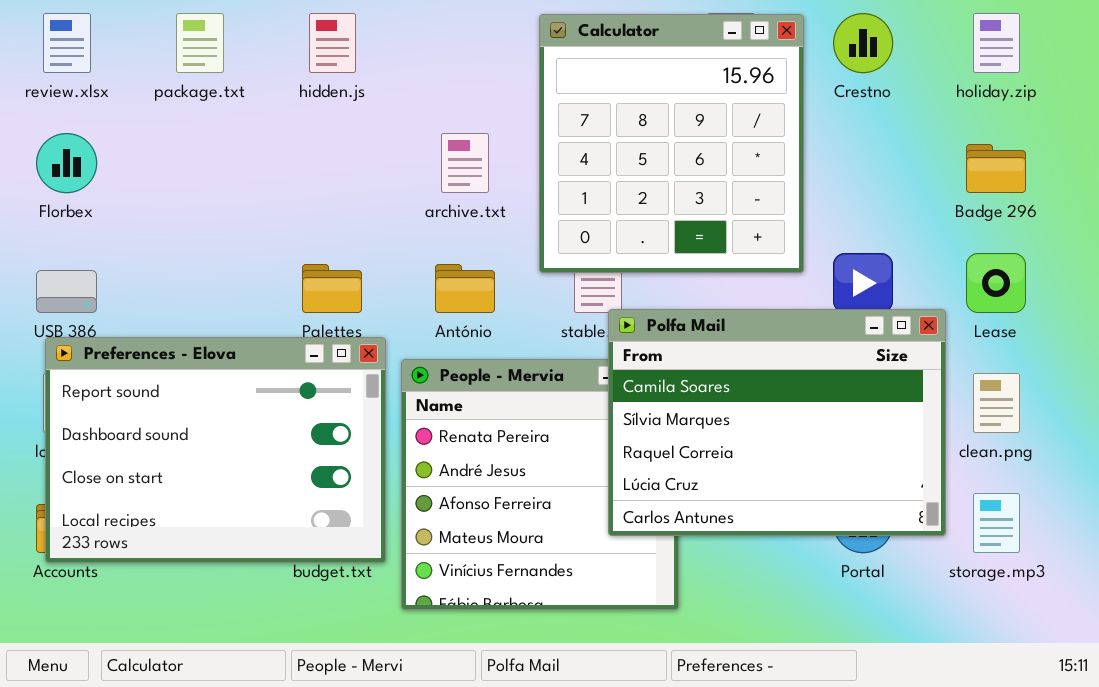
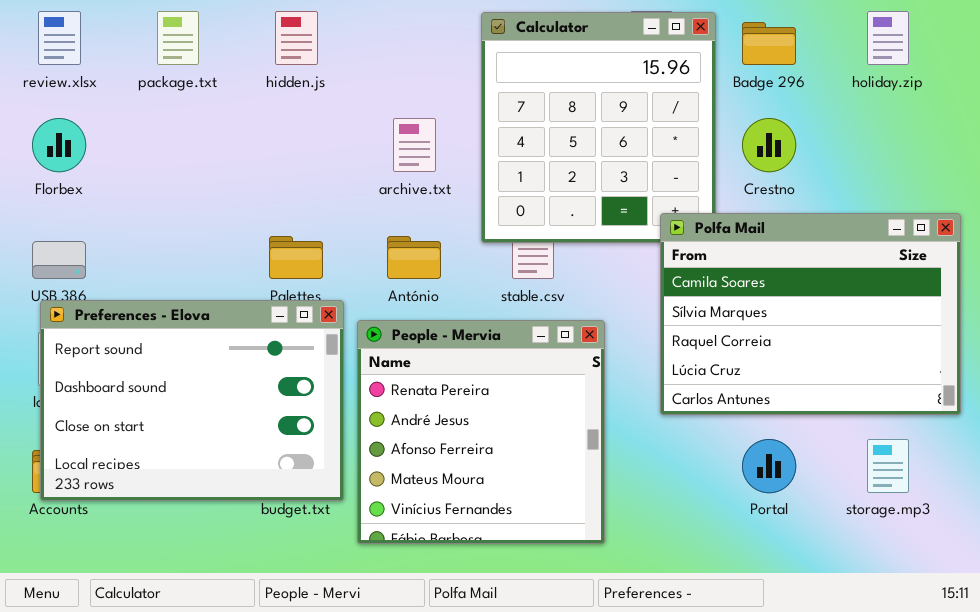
Crestno: [833,13,893,73] -> [742,118,796,172], moved
Badge 296: [966,144,1026,193] -> [742,22,796,65], moved
Polfa Mail: [608,309,946,536] -> [660,213,961,415], moved

